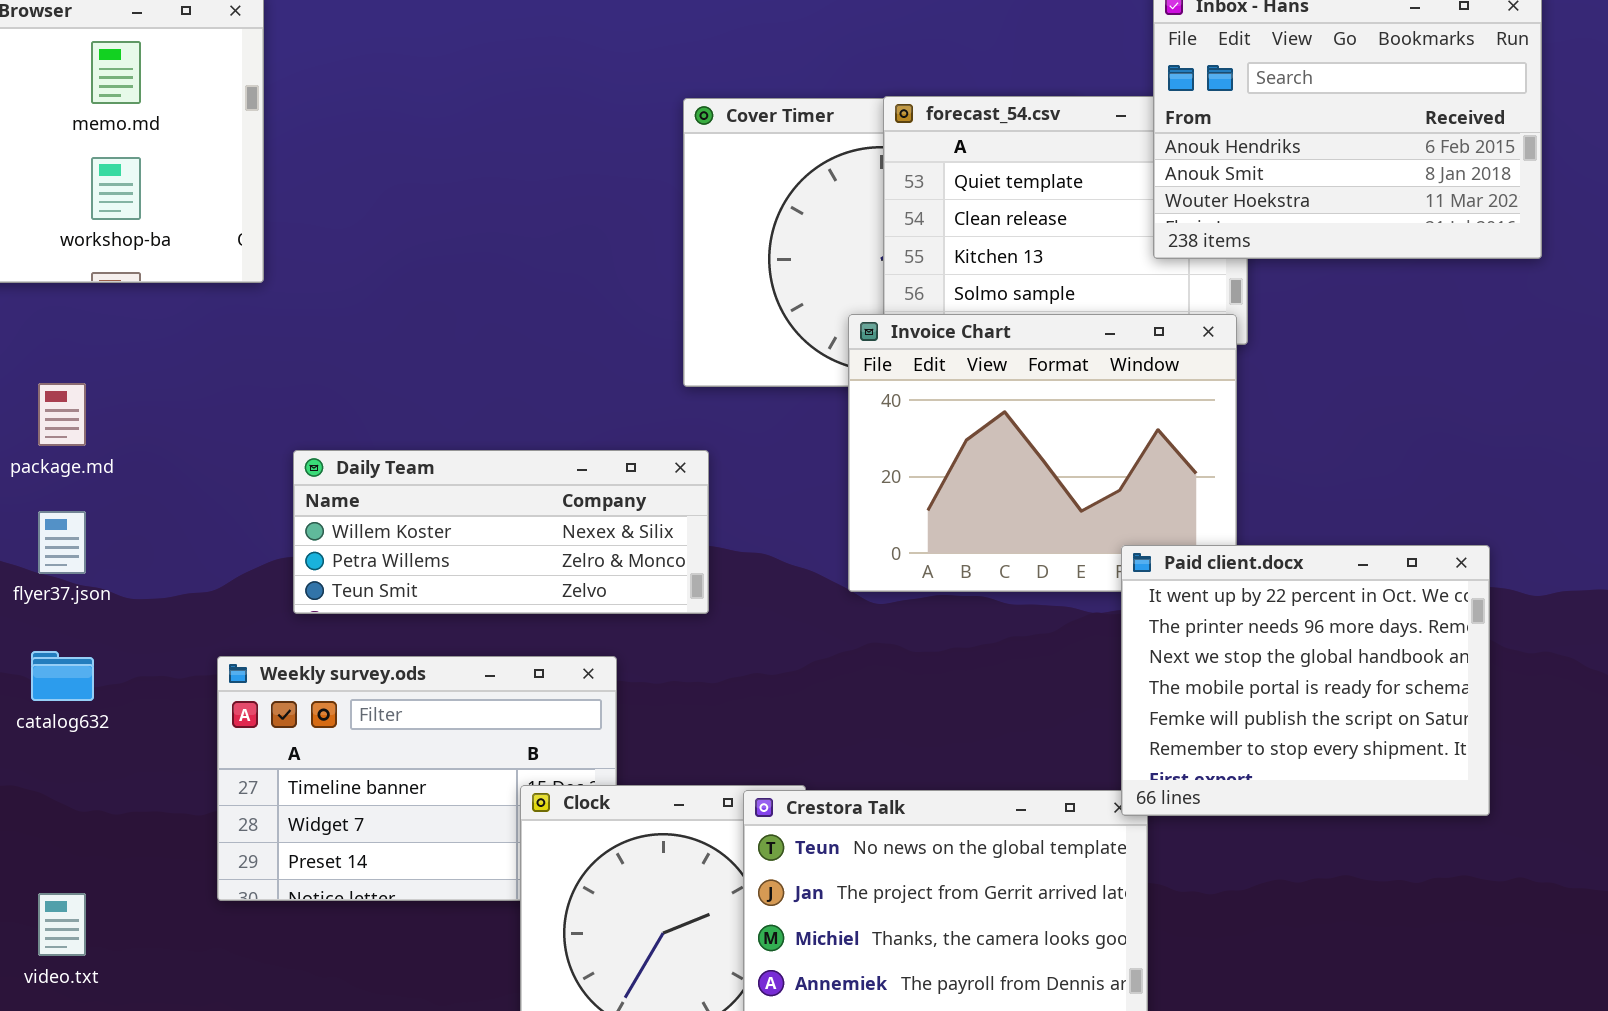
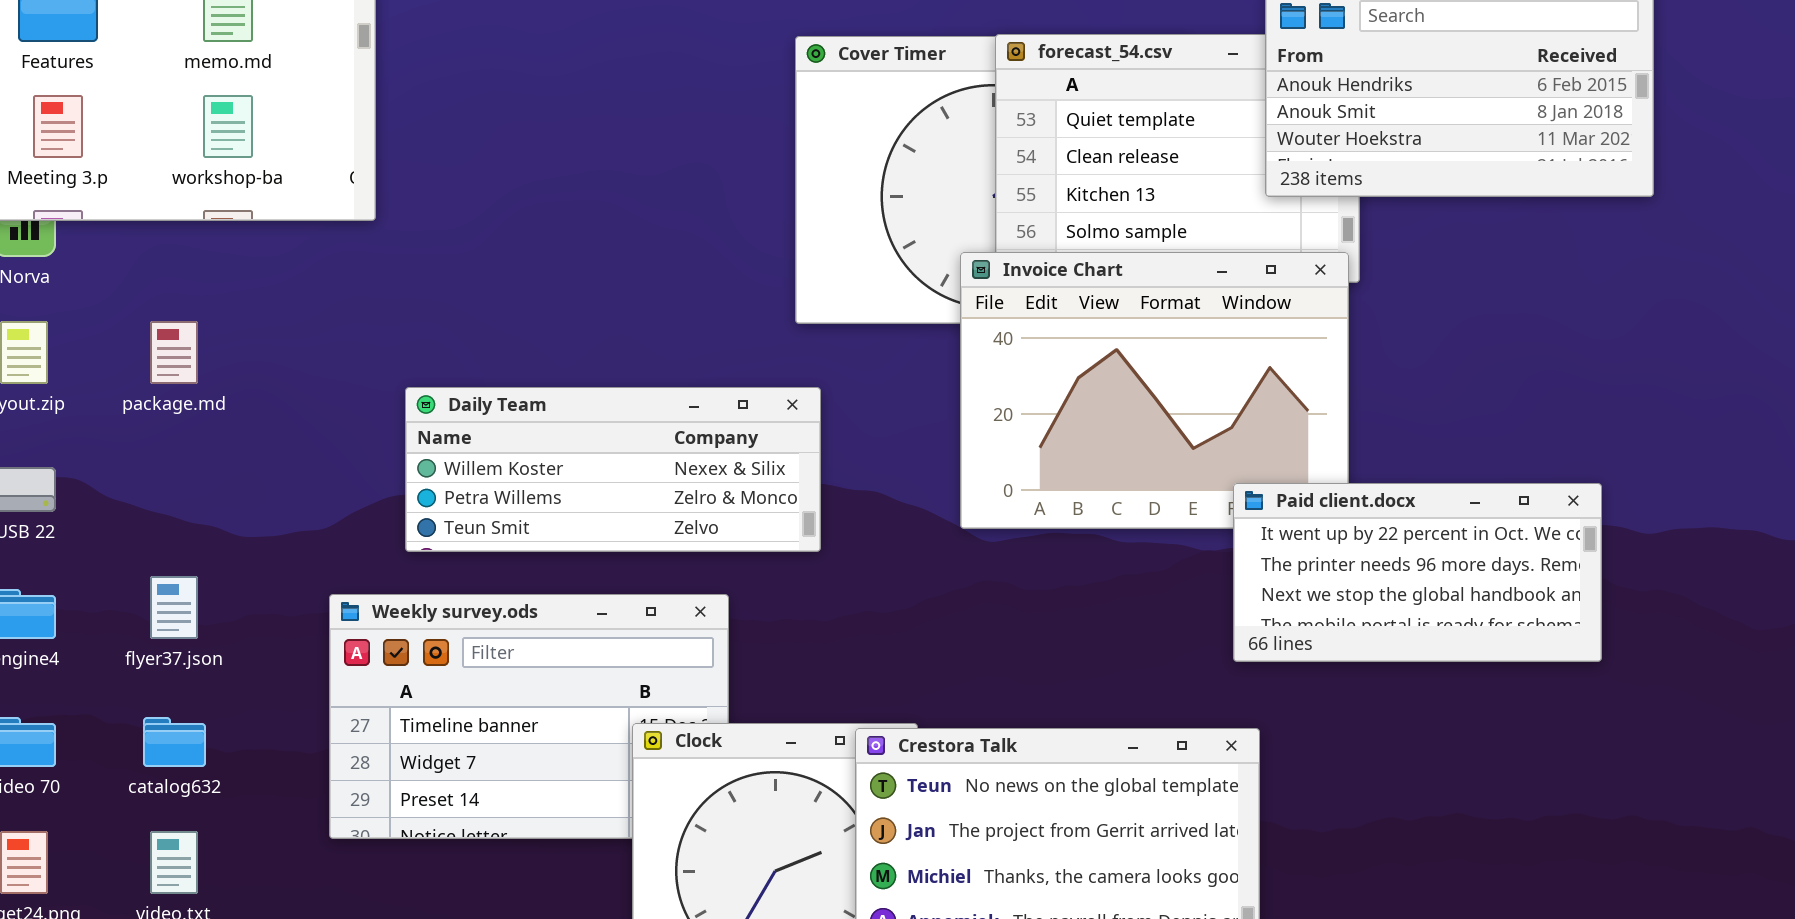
flyer37.json: [38,511,86,574] -> [150,576,198,639], moved
Paid client.docx: [1121,545,1490,816] -> [1233,483,1602,662], resized
catalog632: [31,651,94,701] -> [143,717,206,767], moved

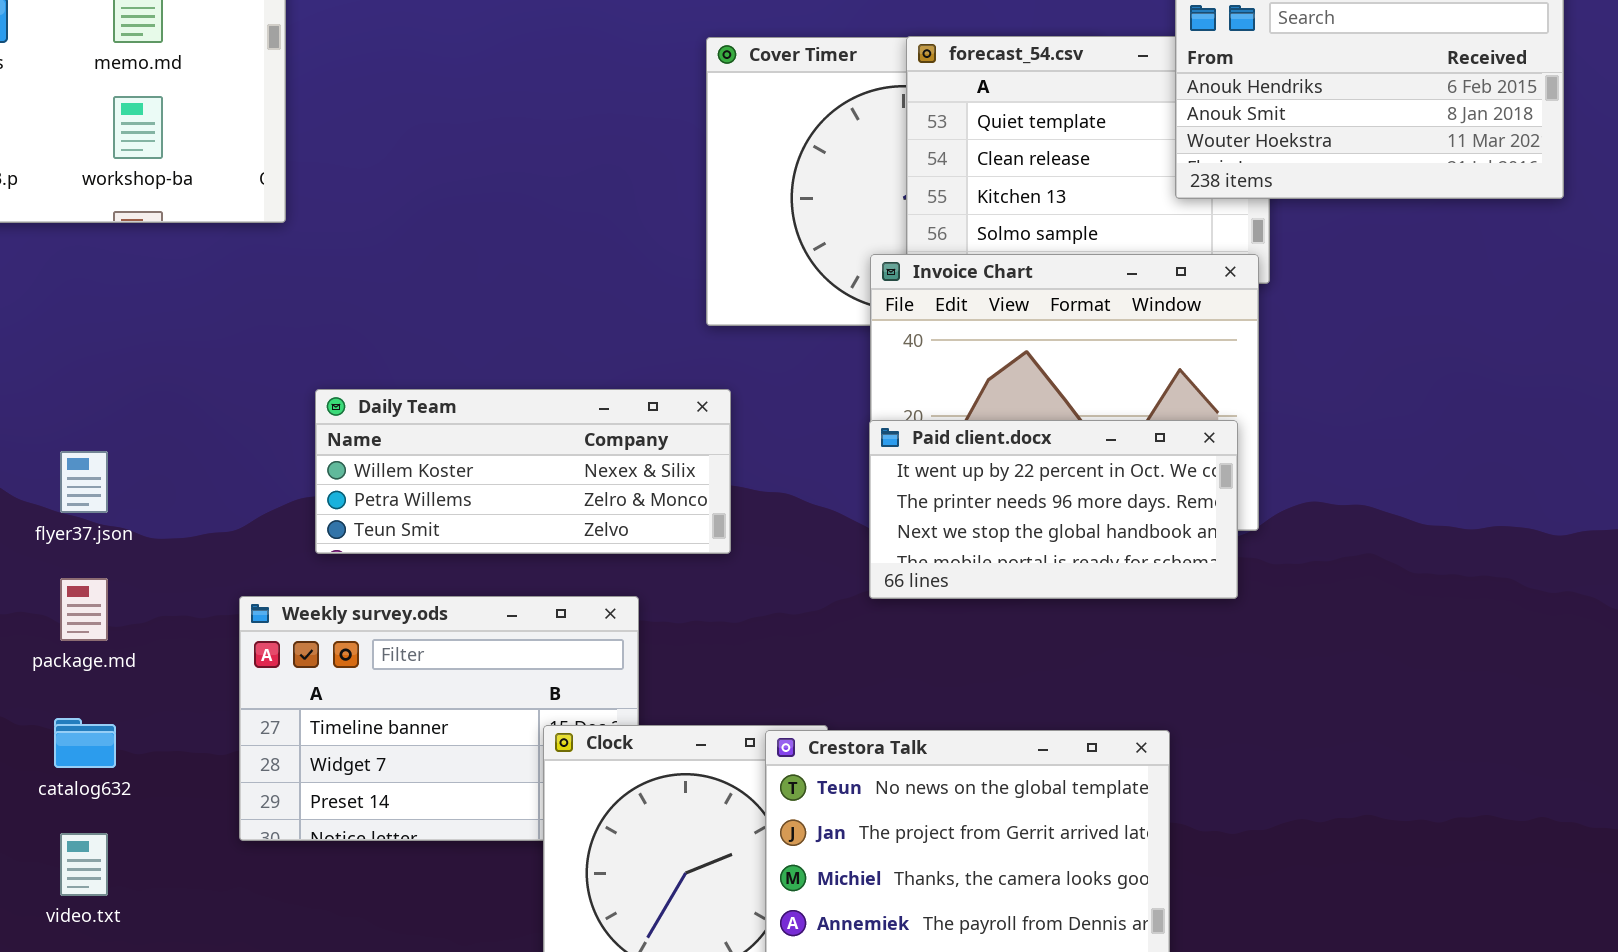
package.md: [150,321,198,384] -> [60,578,108,641], moved
Paid client.docx: [1233,483,1602,662] -> [869,420,1238,599], moved
flyer37.json: [150,576,198,639] -> [60,451,108,513], moved

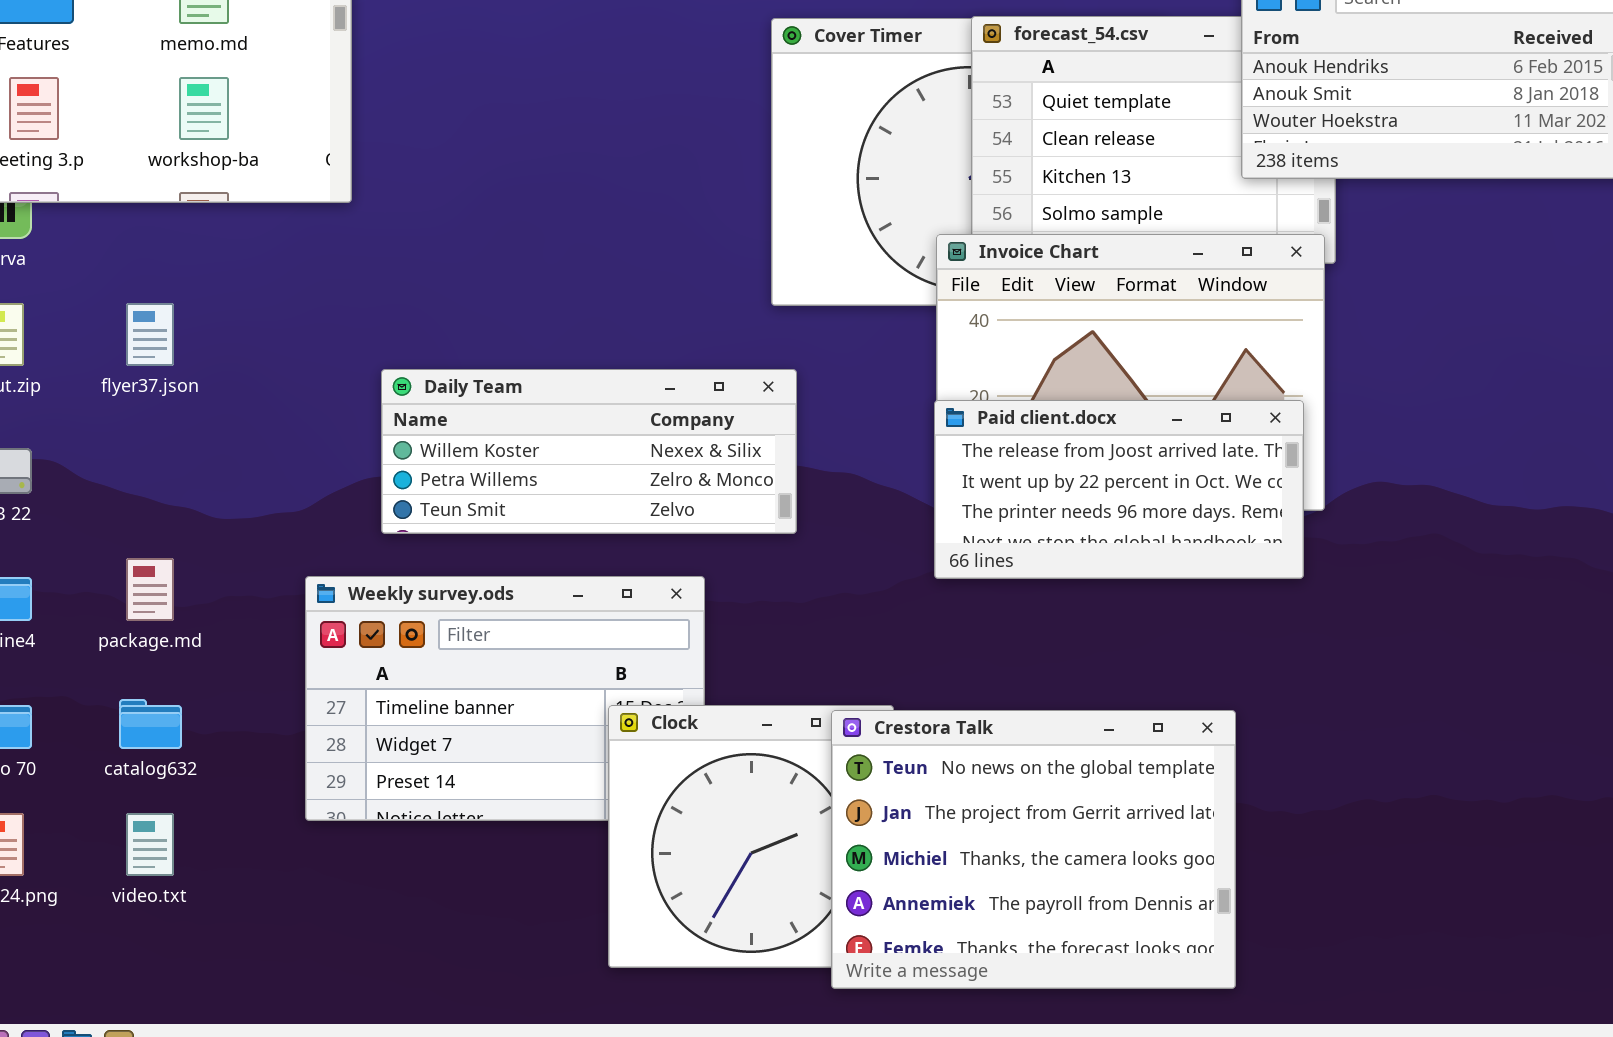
Paid client.docx: [869,420,1238,599] -> [934,400,1304,579], scrolled up 1 row
flyer37.json: [60,451,108,513] -> [126,303,174,366], moved

